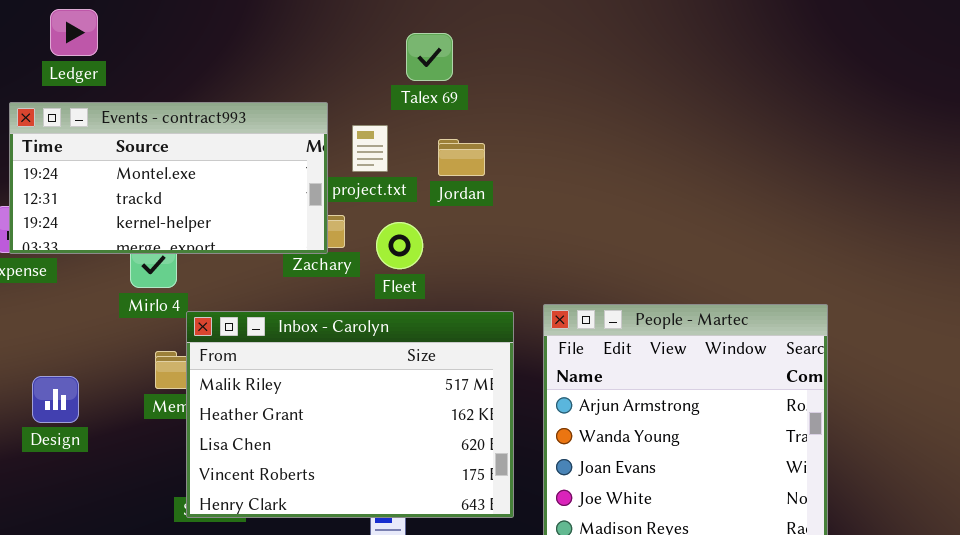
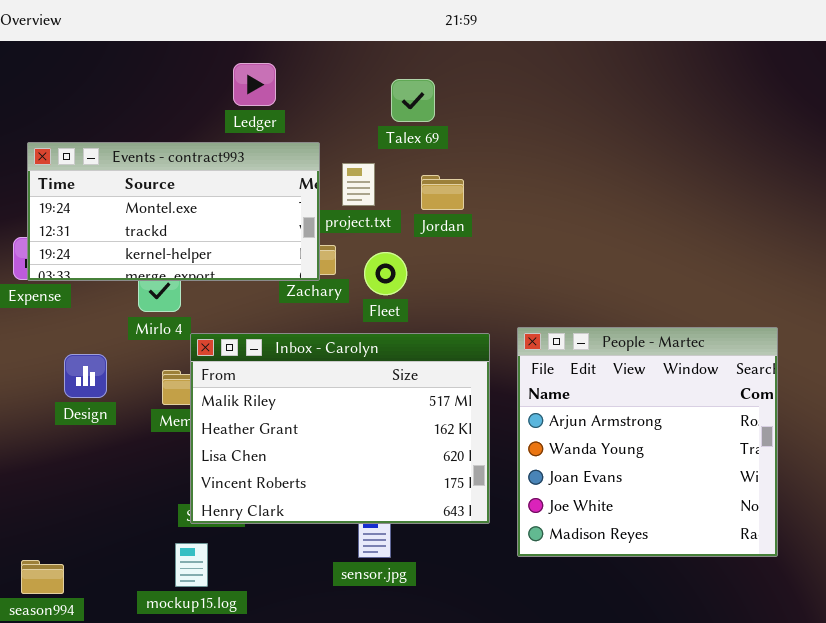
Ledger: [50,9,98,56] -> [233,63,276,106], moved
Design: [32,376,79,423] -> [64,354,107,398], moved

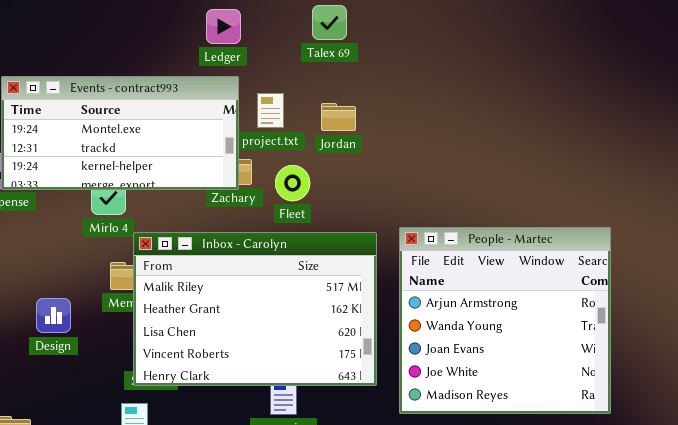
Ledger: [233,63,276,106] -> [206,9,241,44], moved
Talex 69: [391,79,435,122] -> [312,5,347,40], moved
Design: [64,354,107,398] -> [36,298,71,333], moved

